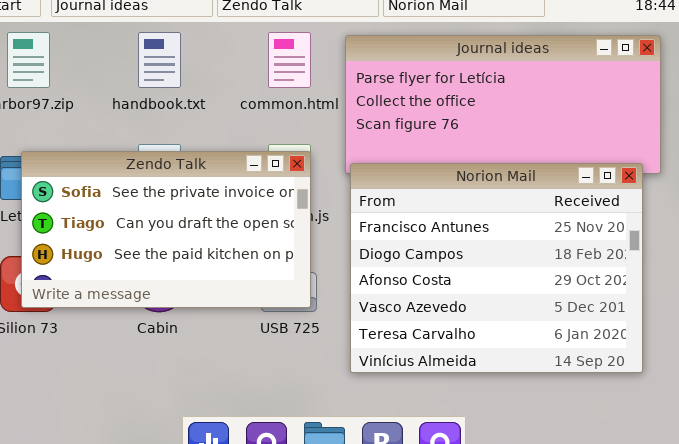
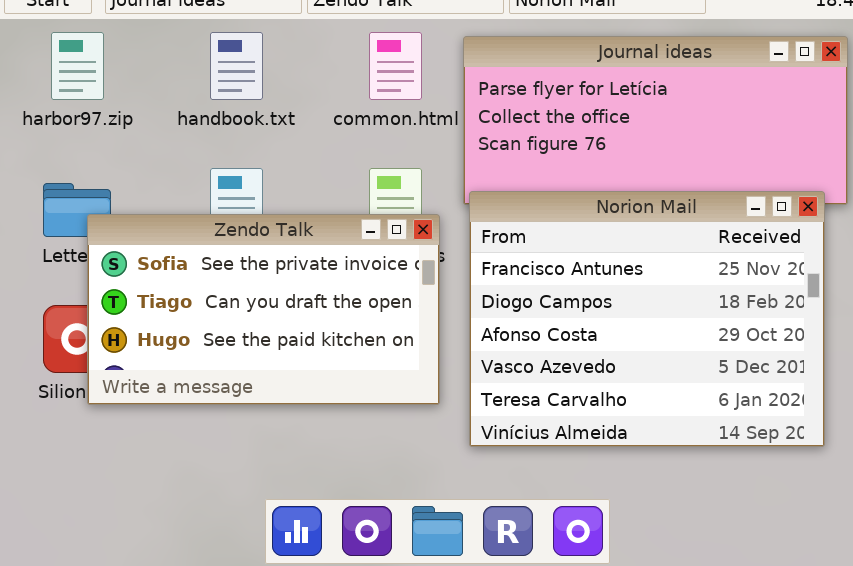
Zendo Talk: [21,151,311,308] -> [87,214,440,405], moved

